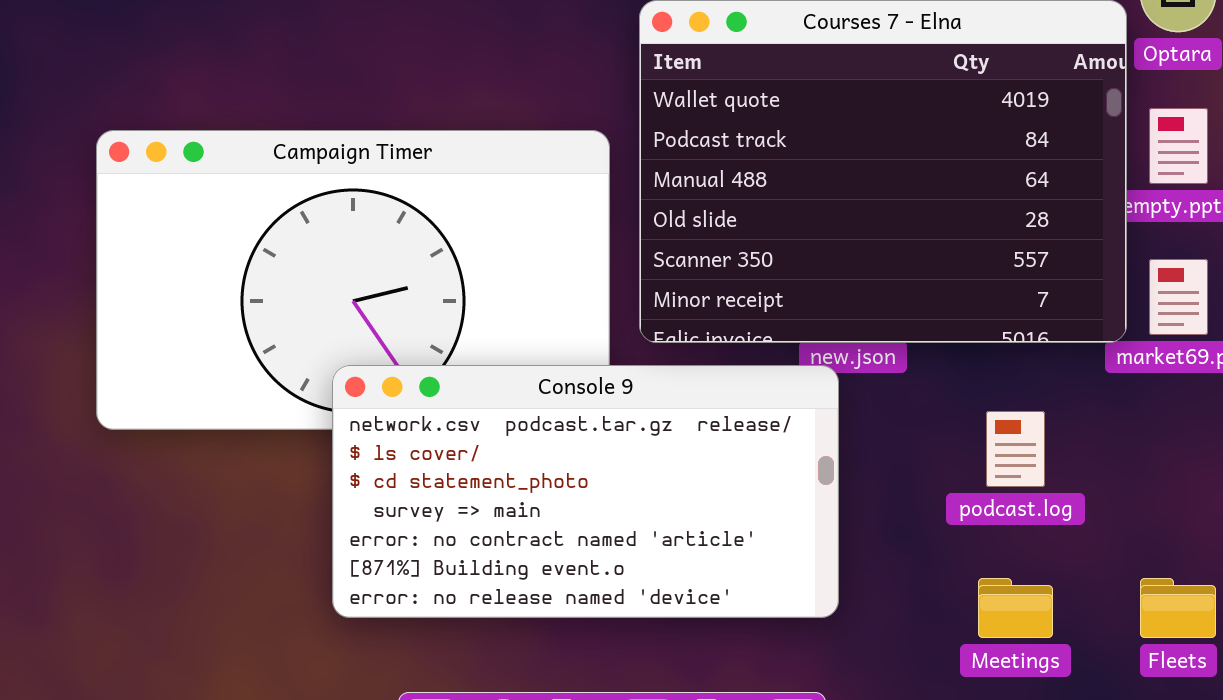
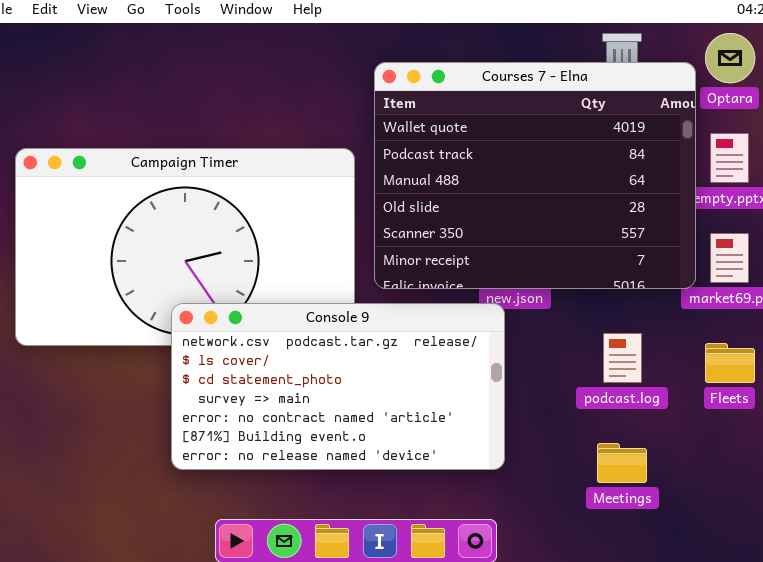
Fleets: [1140,578,1216,638] -> [705,343,755,383], moved

